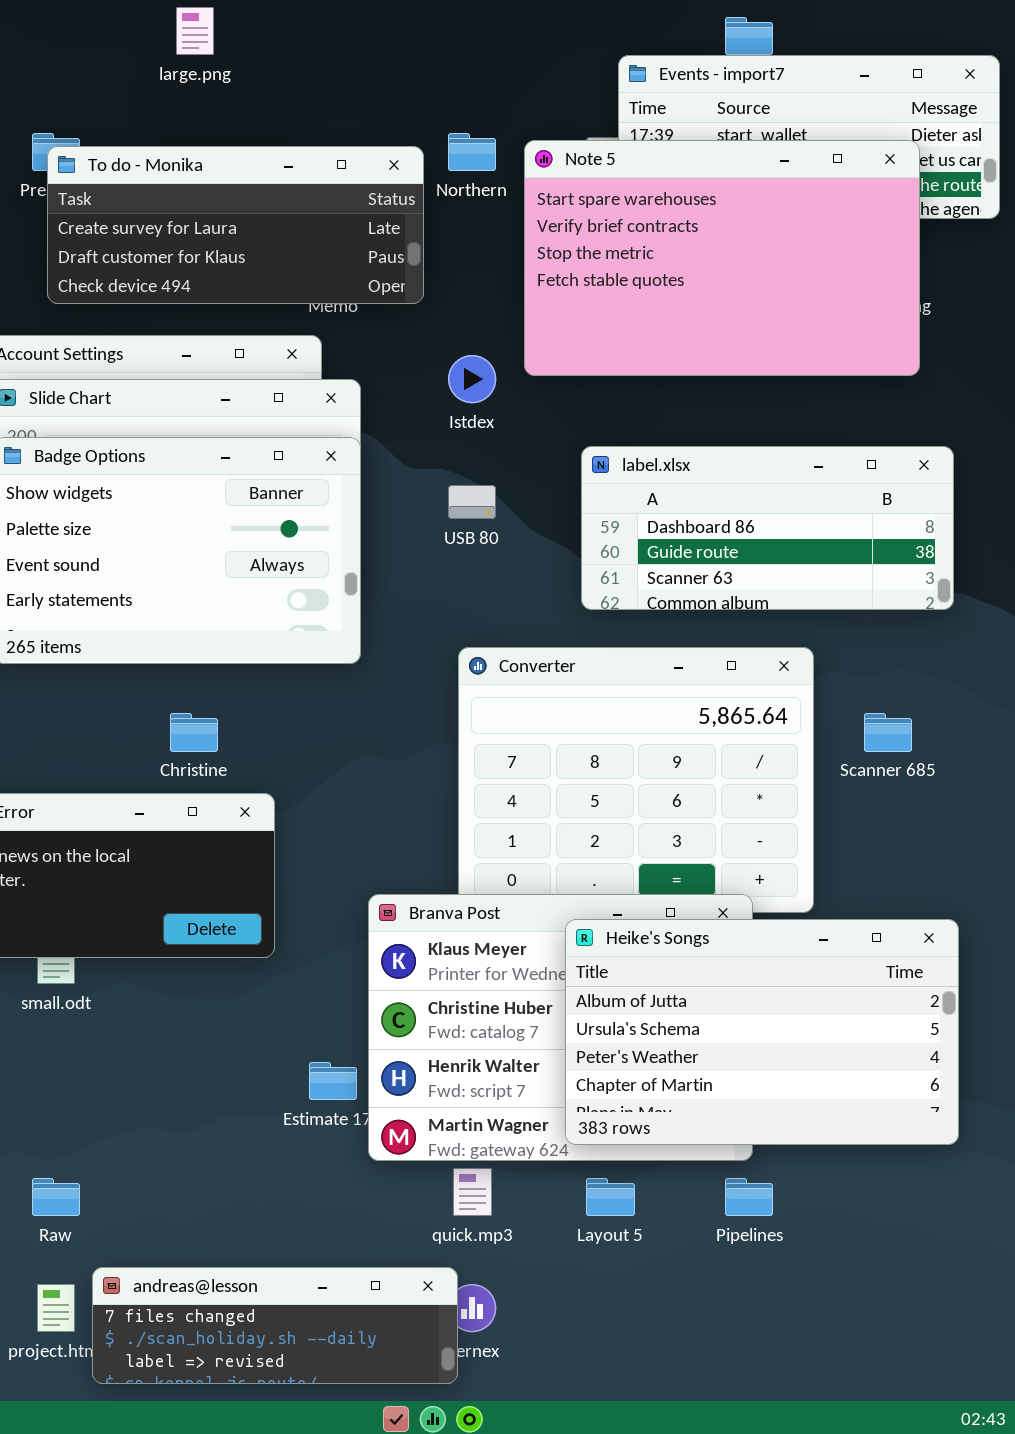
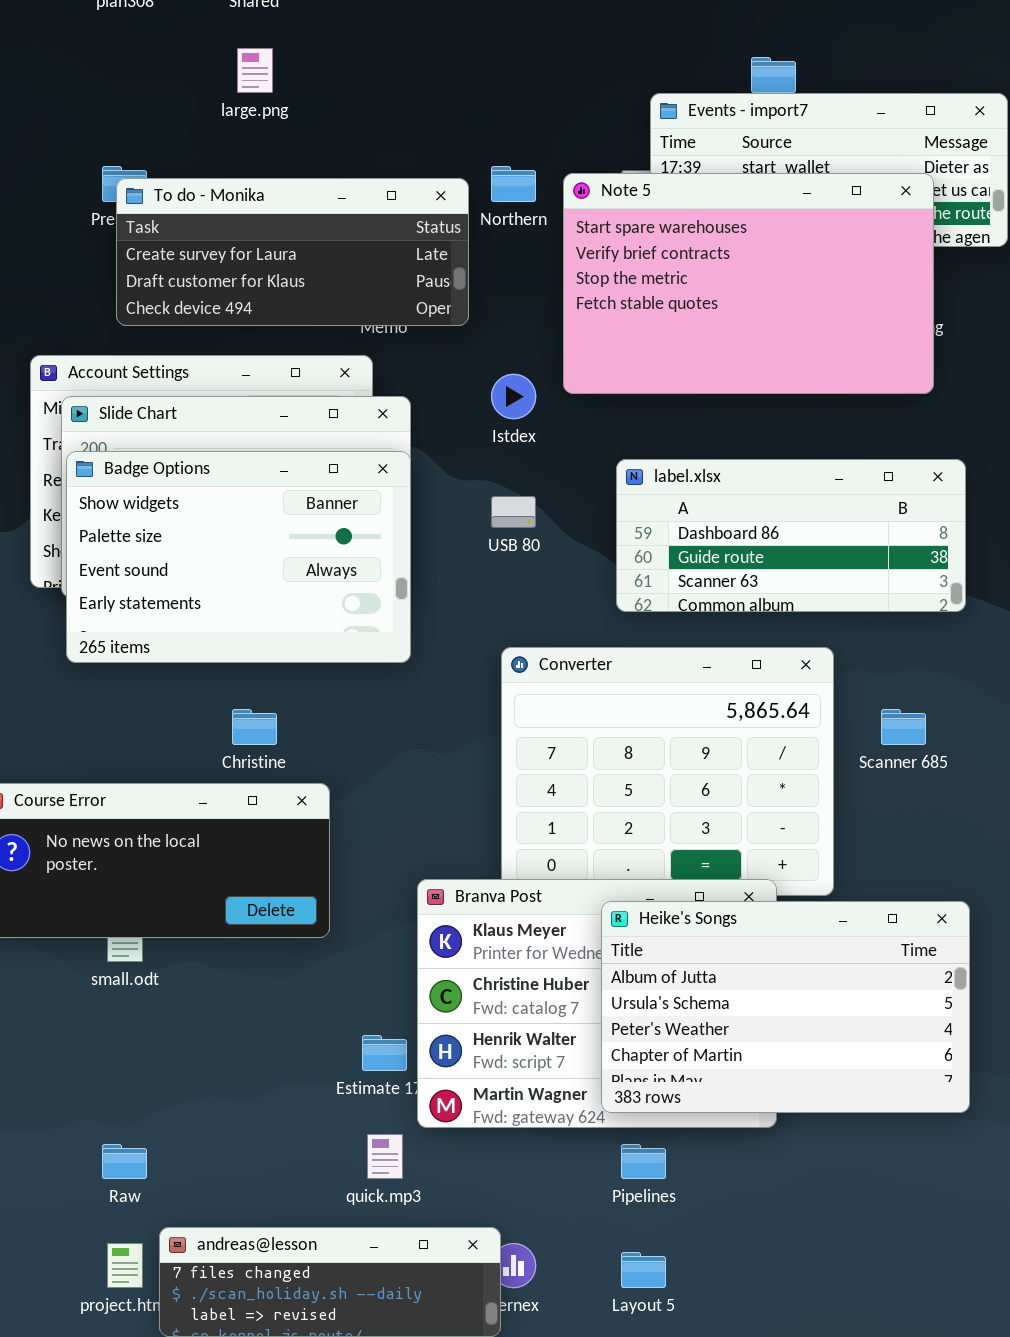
quick.mp3: [453,1168,492,1216] -> [367,1134,403,1179], moved
Layout 5: [586,1178,635,1216] -> [621,1252,666,1288], moved
Pipelines: [725,1178,773,1216] -> [621,1144,666,1179], moved

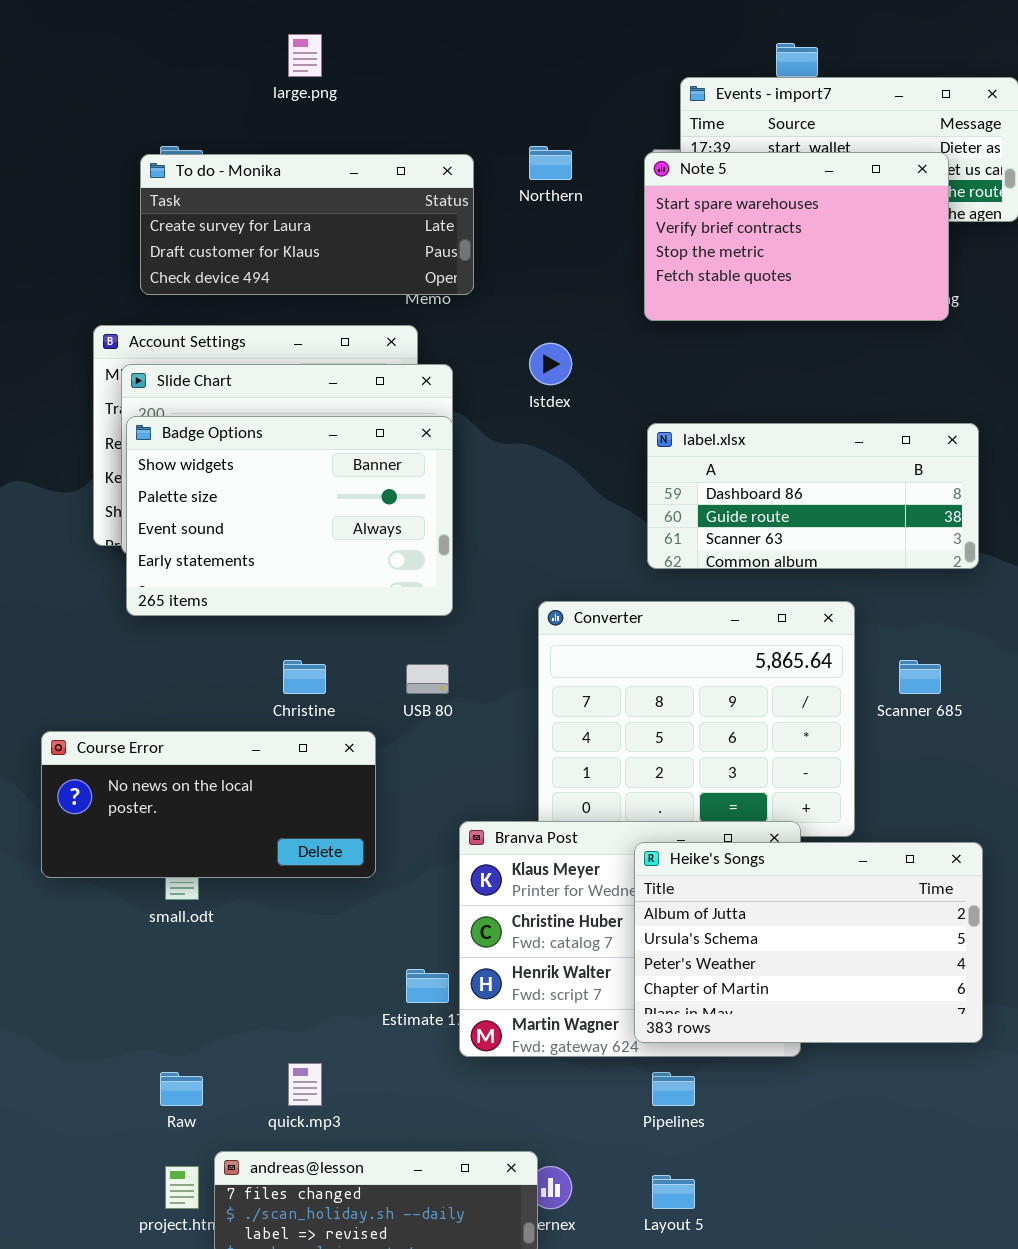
Note 5: [563,173,934,394] -> [644,152,949,321], resized
To do - Monika: [116,178,469,326] -> [140,154,474,295], moved
USB 80: [491,496,536,528] -> [406,664,449,694], moved
quick.mp3: [367,1134,403,1179] -> [288,1063,322,1106], moved

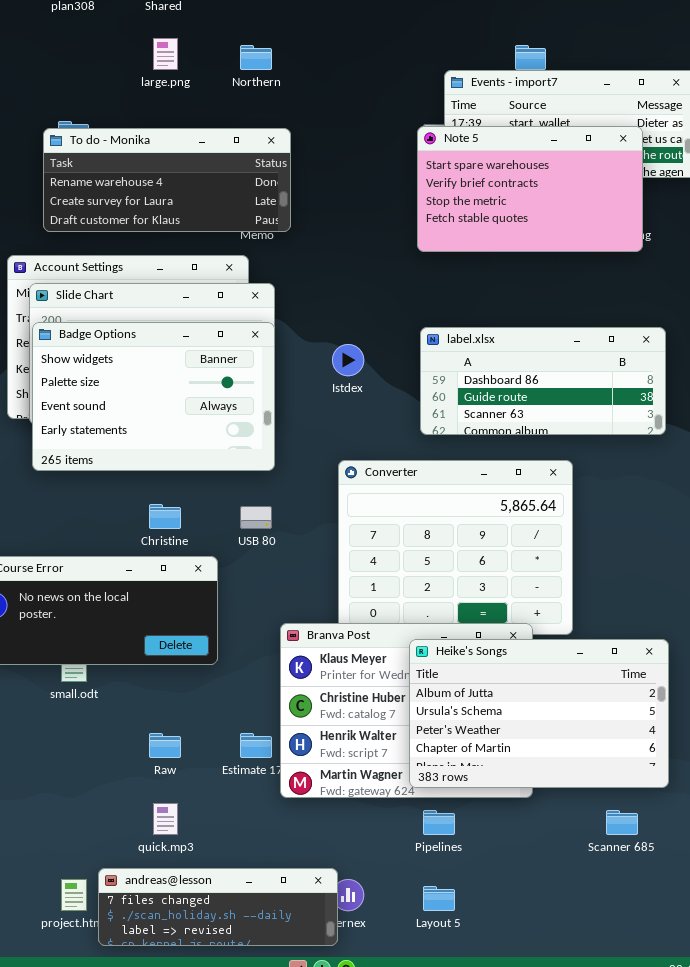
Northern: [529,146,572,180] -> [240,45,272,70], moved
To do - Monika: [140,154,474,295] -> [43,128,291,232], scrolled up 1 row
Istdex: [529,343,572,385] -> [332,344,364,376], moved
Scanner 685: [899,660,941,694] -> [606,810,638,835], moved
Raw: [160,1072,203,1106] -> [149,733,181,758], moved

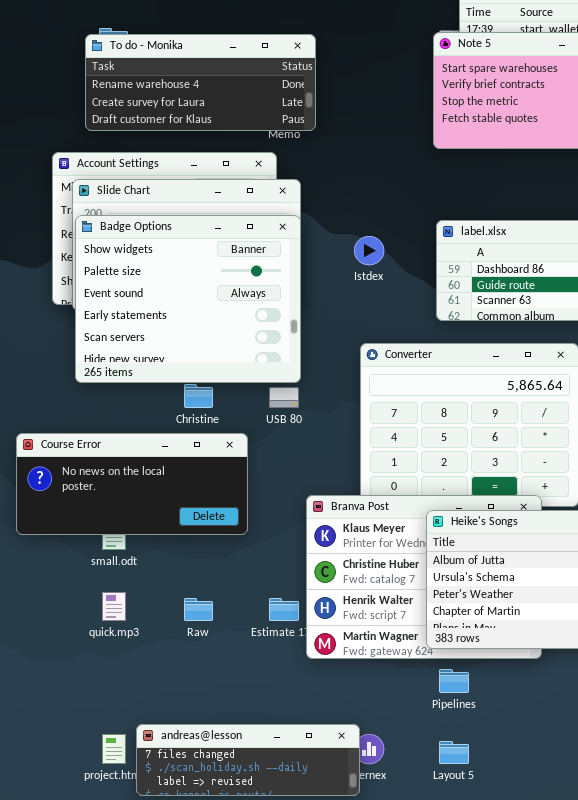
Badge Options: [32,322,275,471] -> [75,215,301,383], resized
quick.mp3: [153,803,178,835] -> [102,592,126,621], moved

